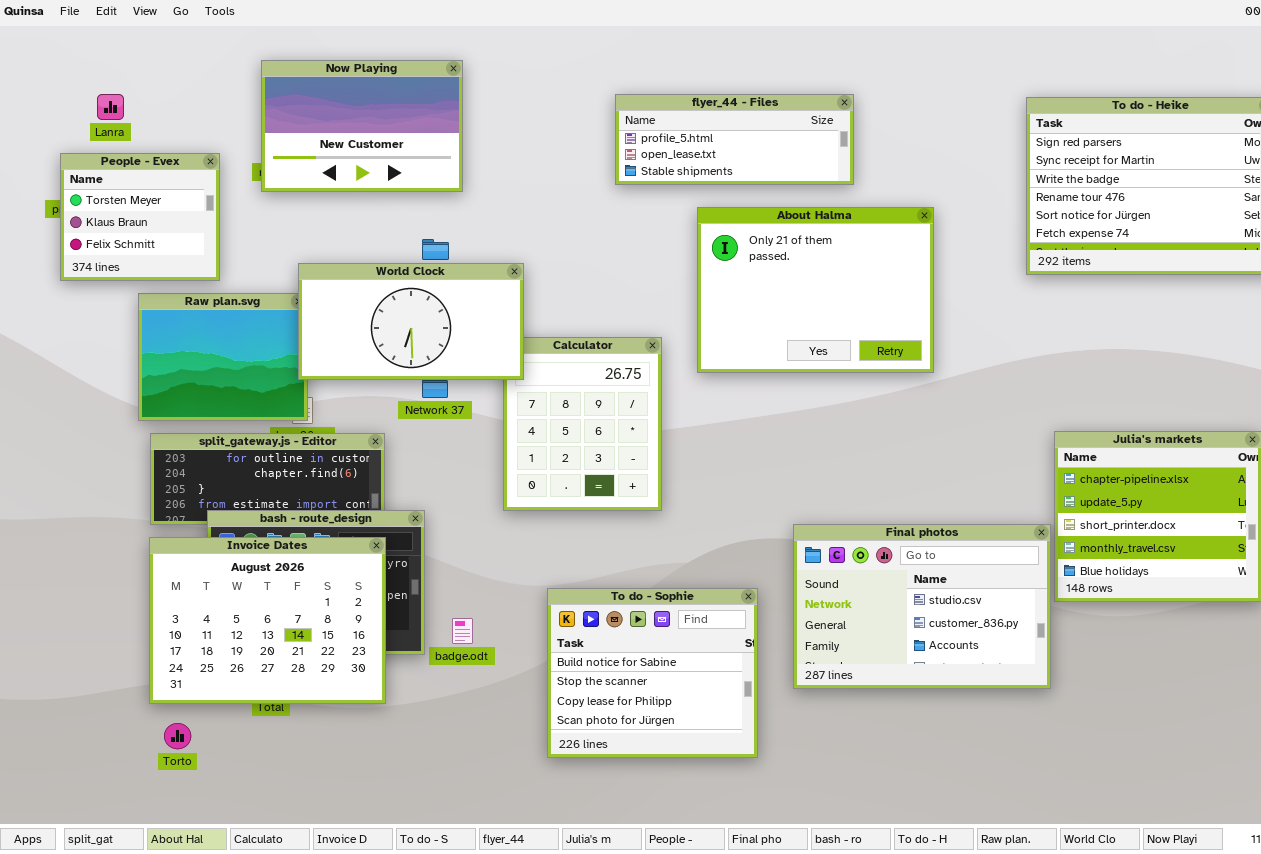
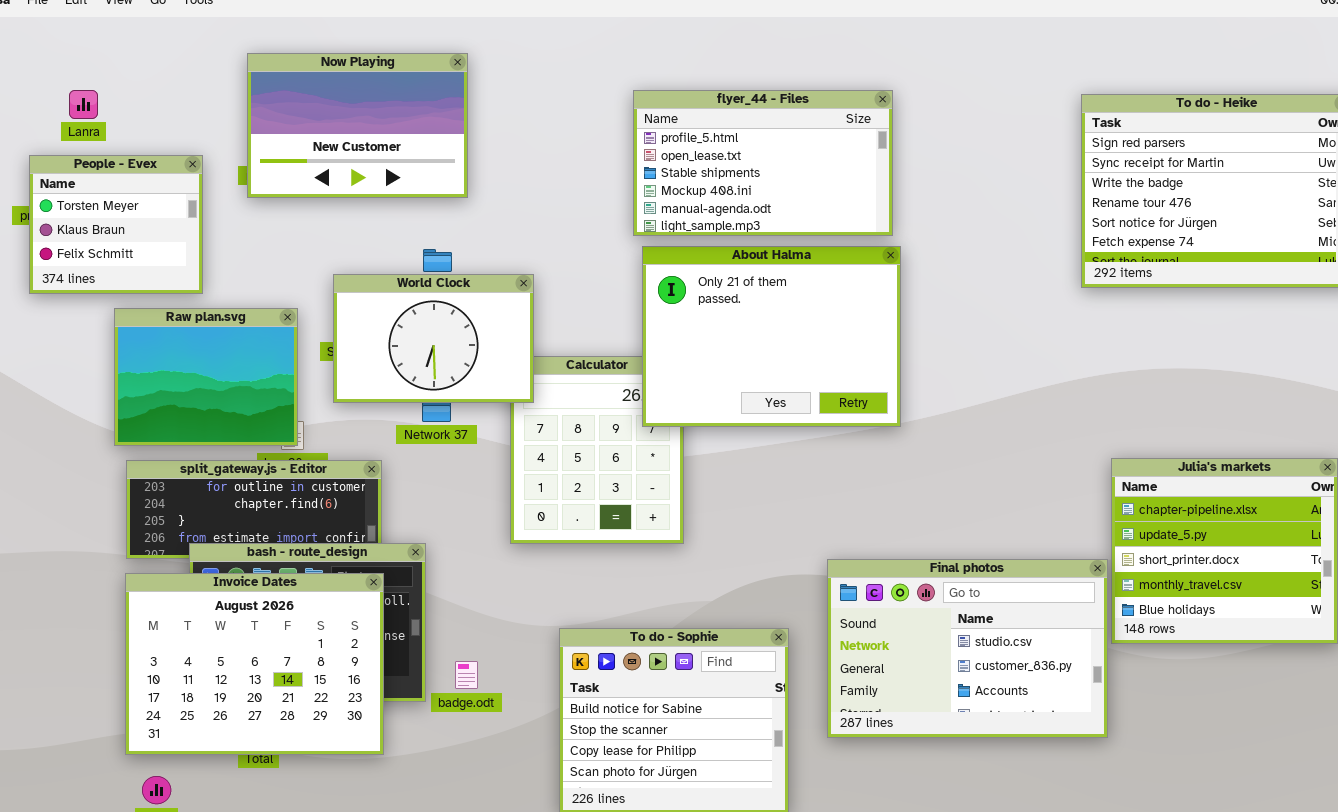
flyer_44 - Files: [615,94,854,185] -> [633,90,893,236], resized
About Halma: [697,207,934,373] -> [642,246,901,427], moved
World Clock: [298,263,524,380] -> [333,274,534,403], resized

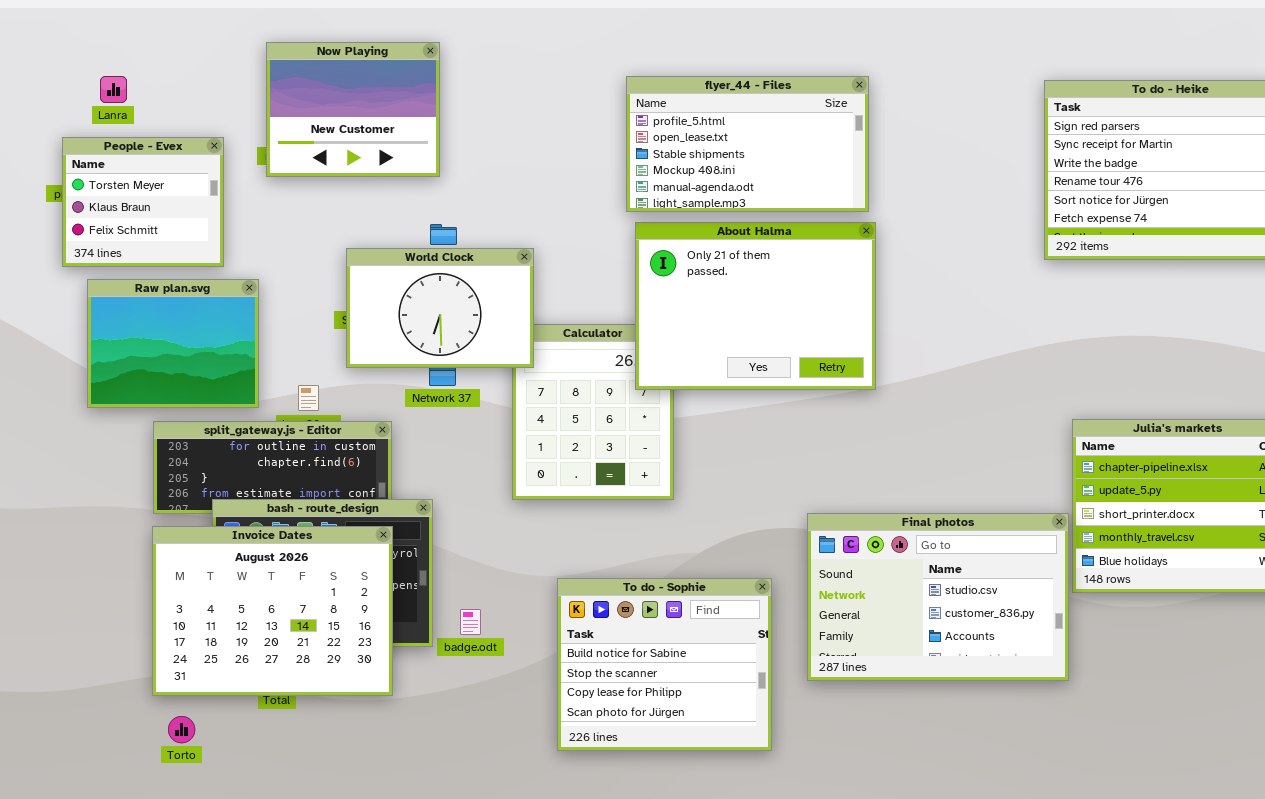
Now Playing: [247,53,468,198] -> [266,42,440,177], resized
Raw plan.svg: [114,308,298,446] -> [87,279,259,408], moved

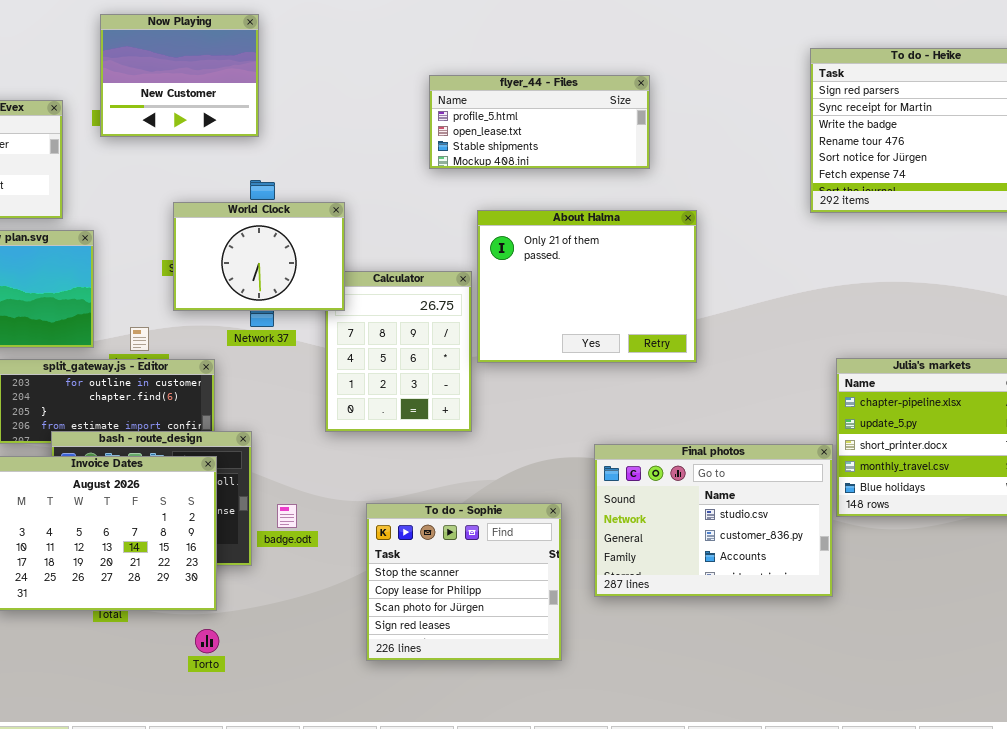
flyer_44 - Files: [626,76,869,212] -> [429,75,650,169], resized
About Halma: [635,222,876,390] -> [477,210,697,363], moved
To do - Sophie: [557,578,772,751] -> [366,503,562,661], scrolled down 1 row
badge.odt: [460,609,481,635] -> [277,504,297,528], moved
Torto: [168,716,195,743] -> [195,629,219,653], moved

